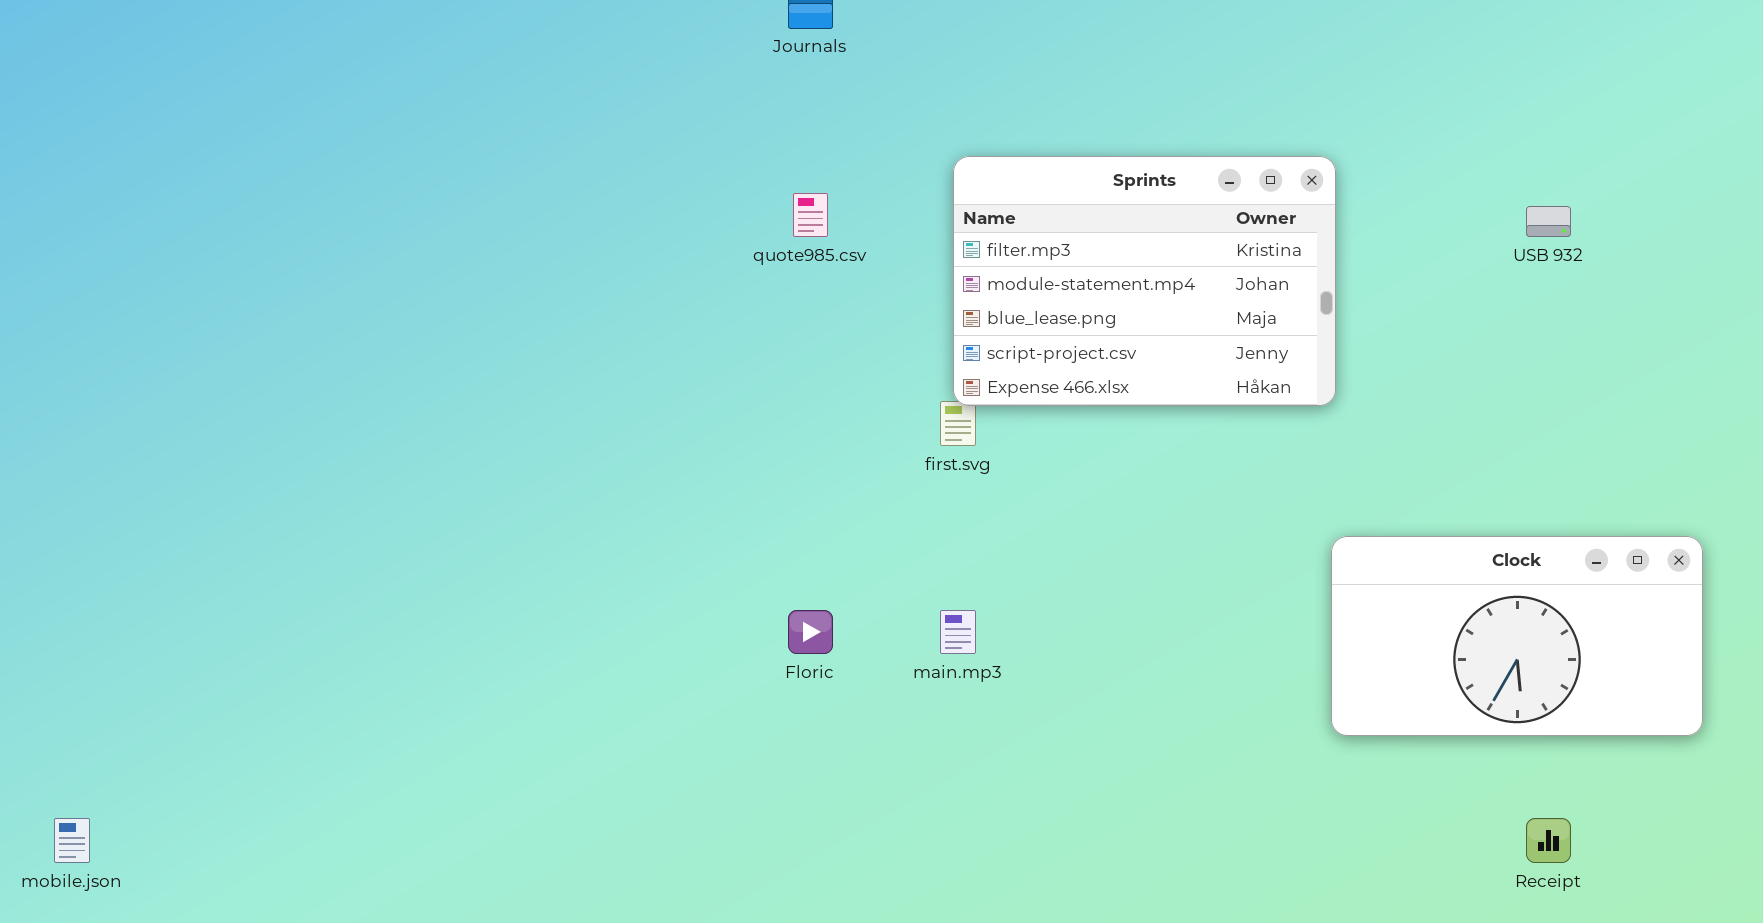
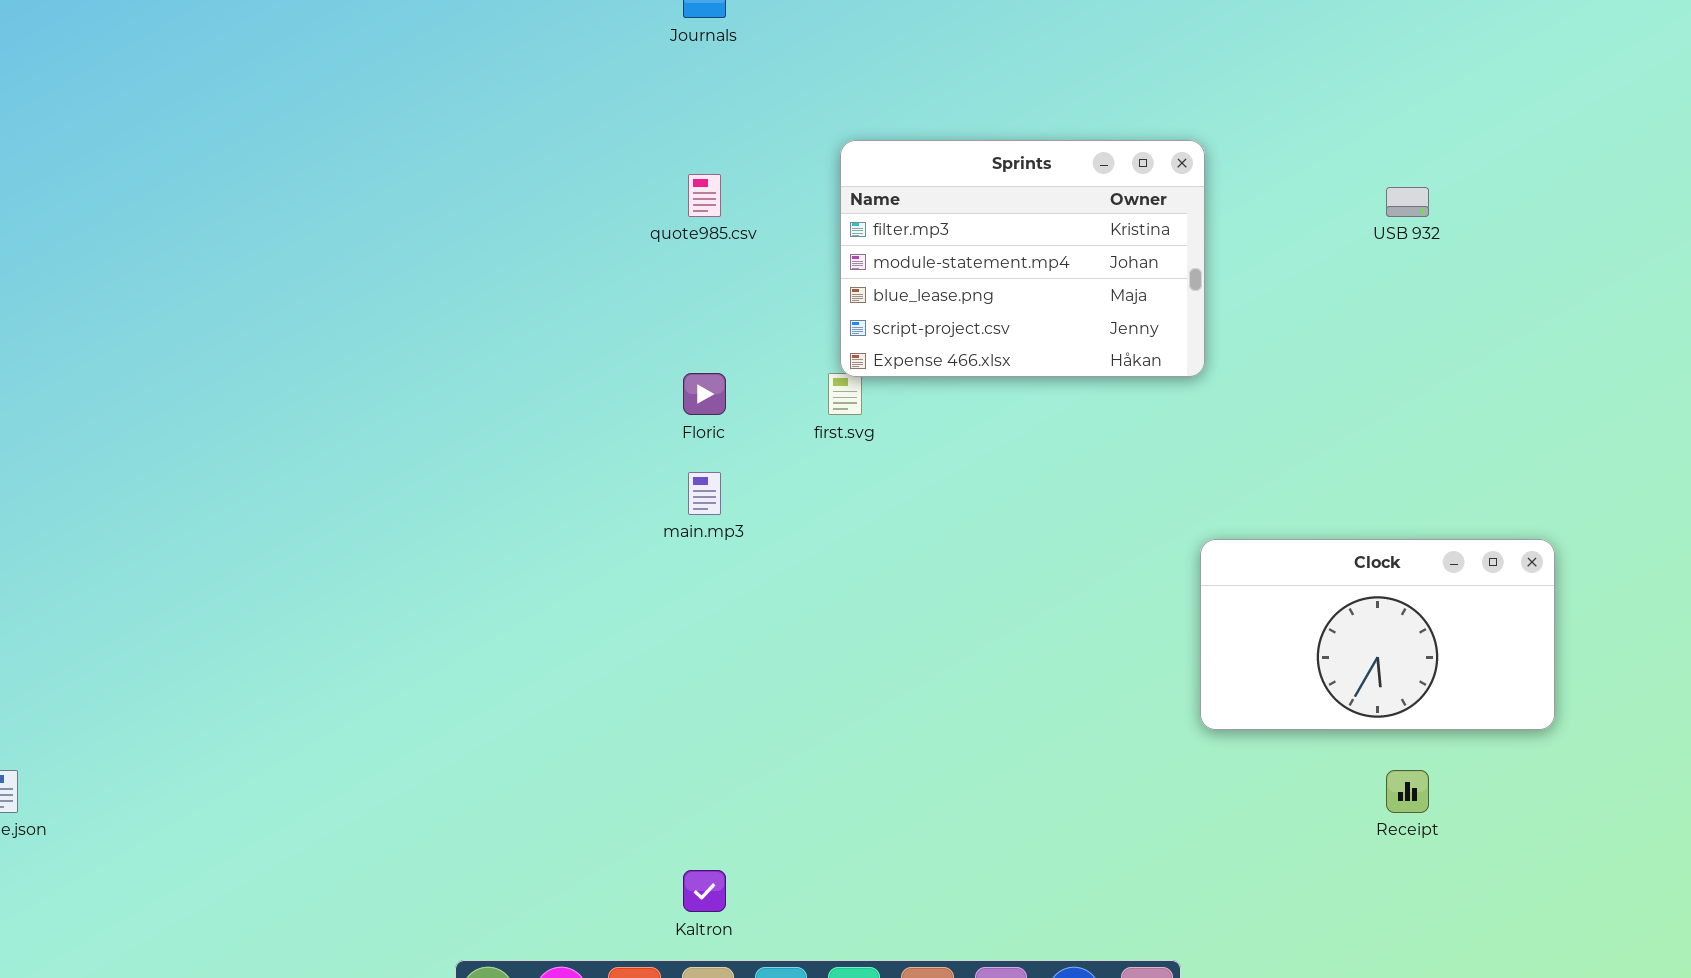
Clock: [1331,536,1703,736] -> [1200,539,1555,730], moved
Floric: [788,610,833,654] -> [683,373,726,415], moved
main.mp3: [940,610,976,654] -> [688,472,721,515], moved

